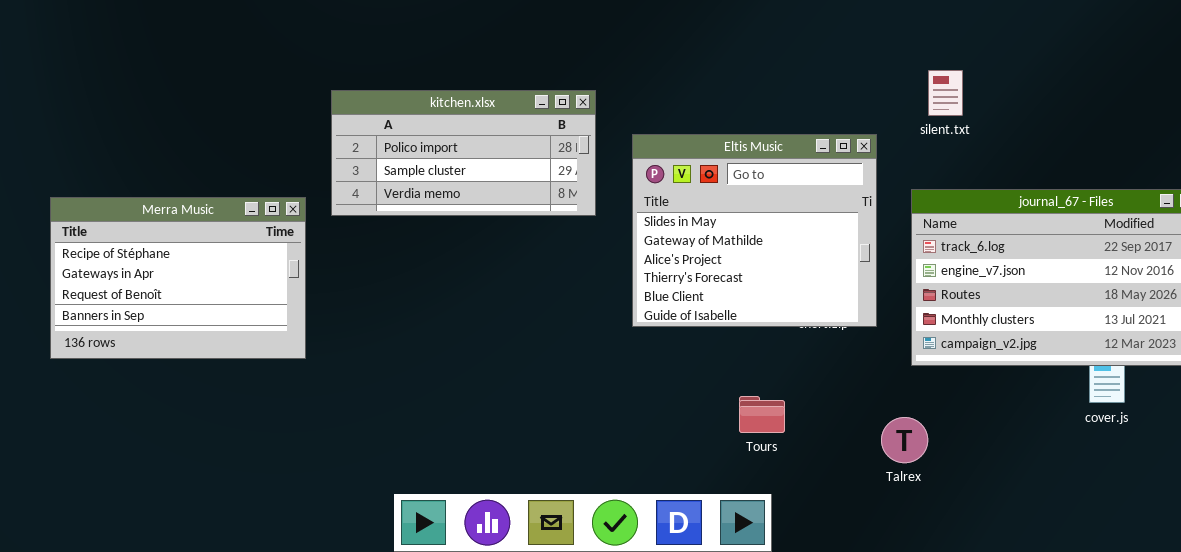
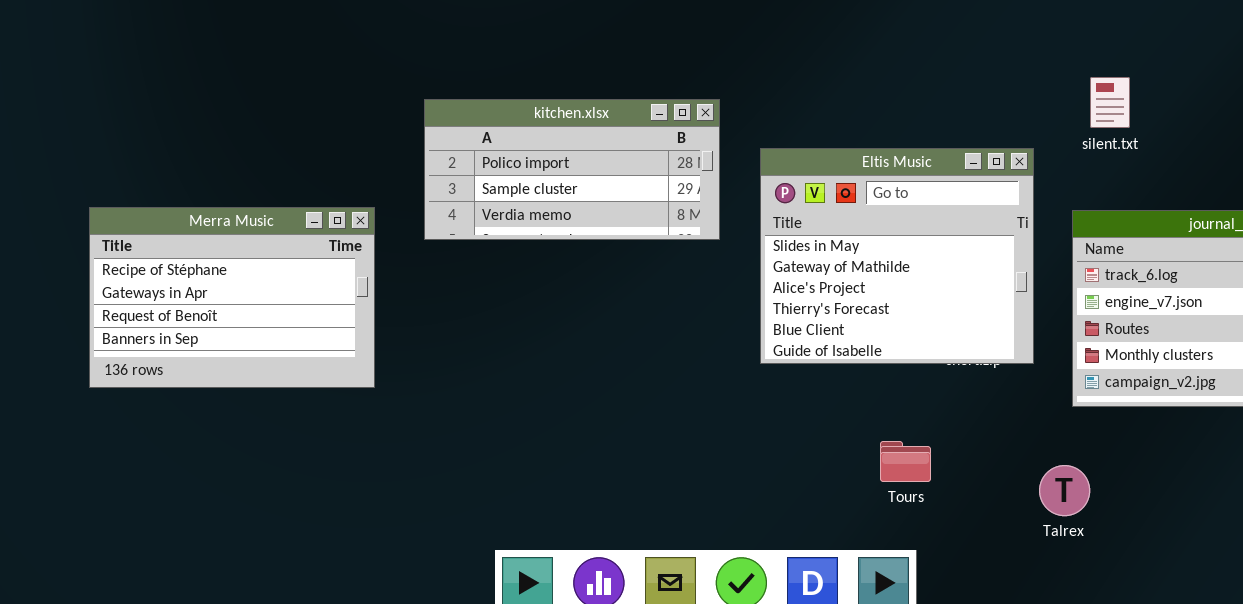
Merra Music: [50,197,306,359] -> [89,207,375,388], moved

